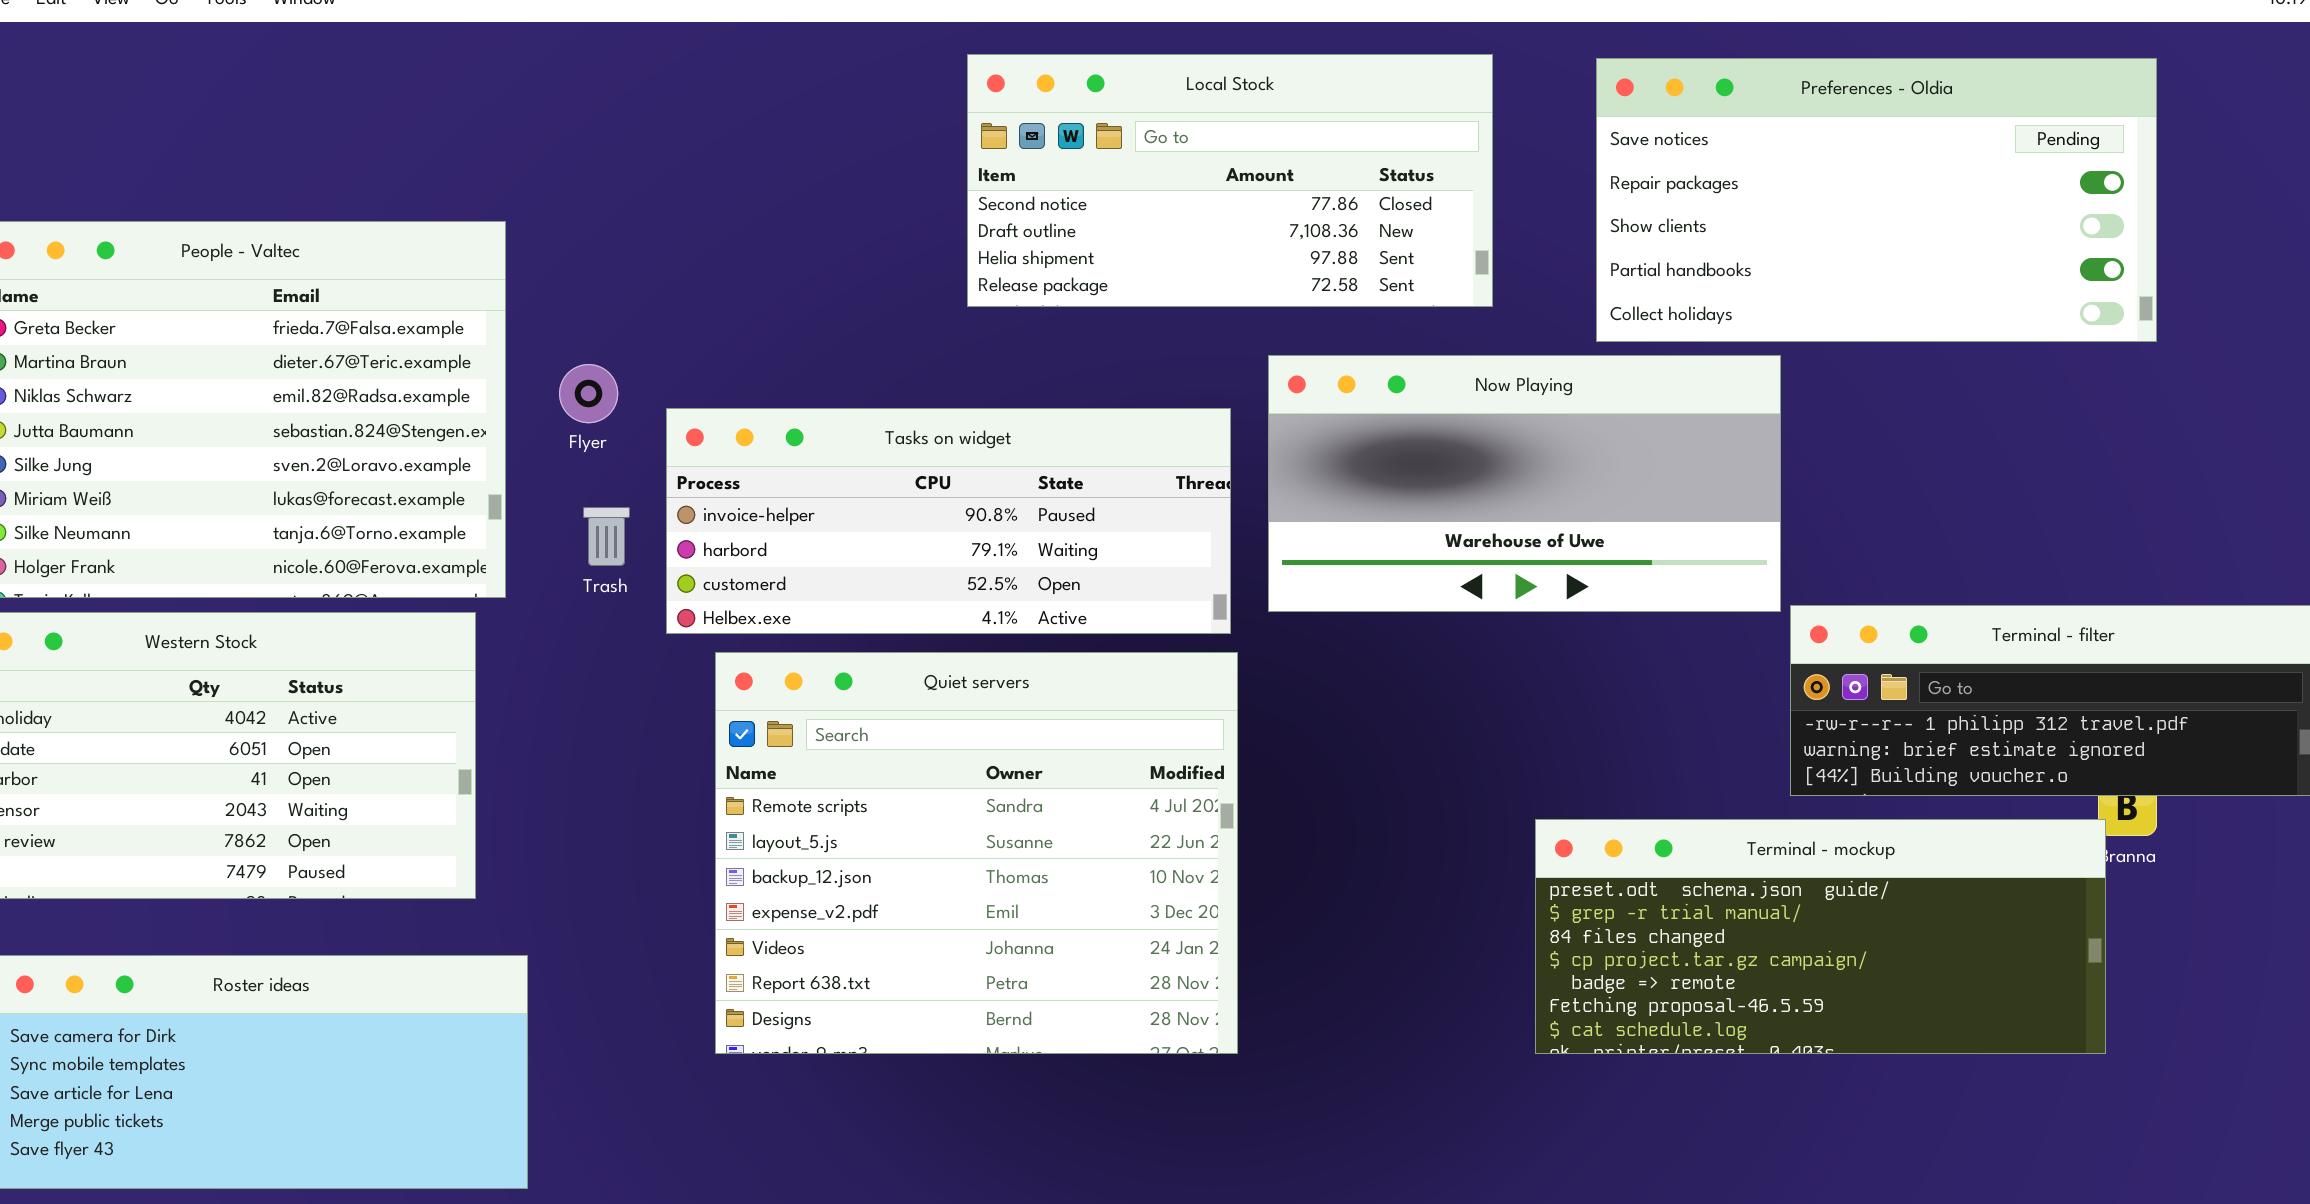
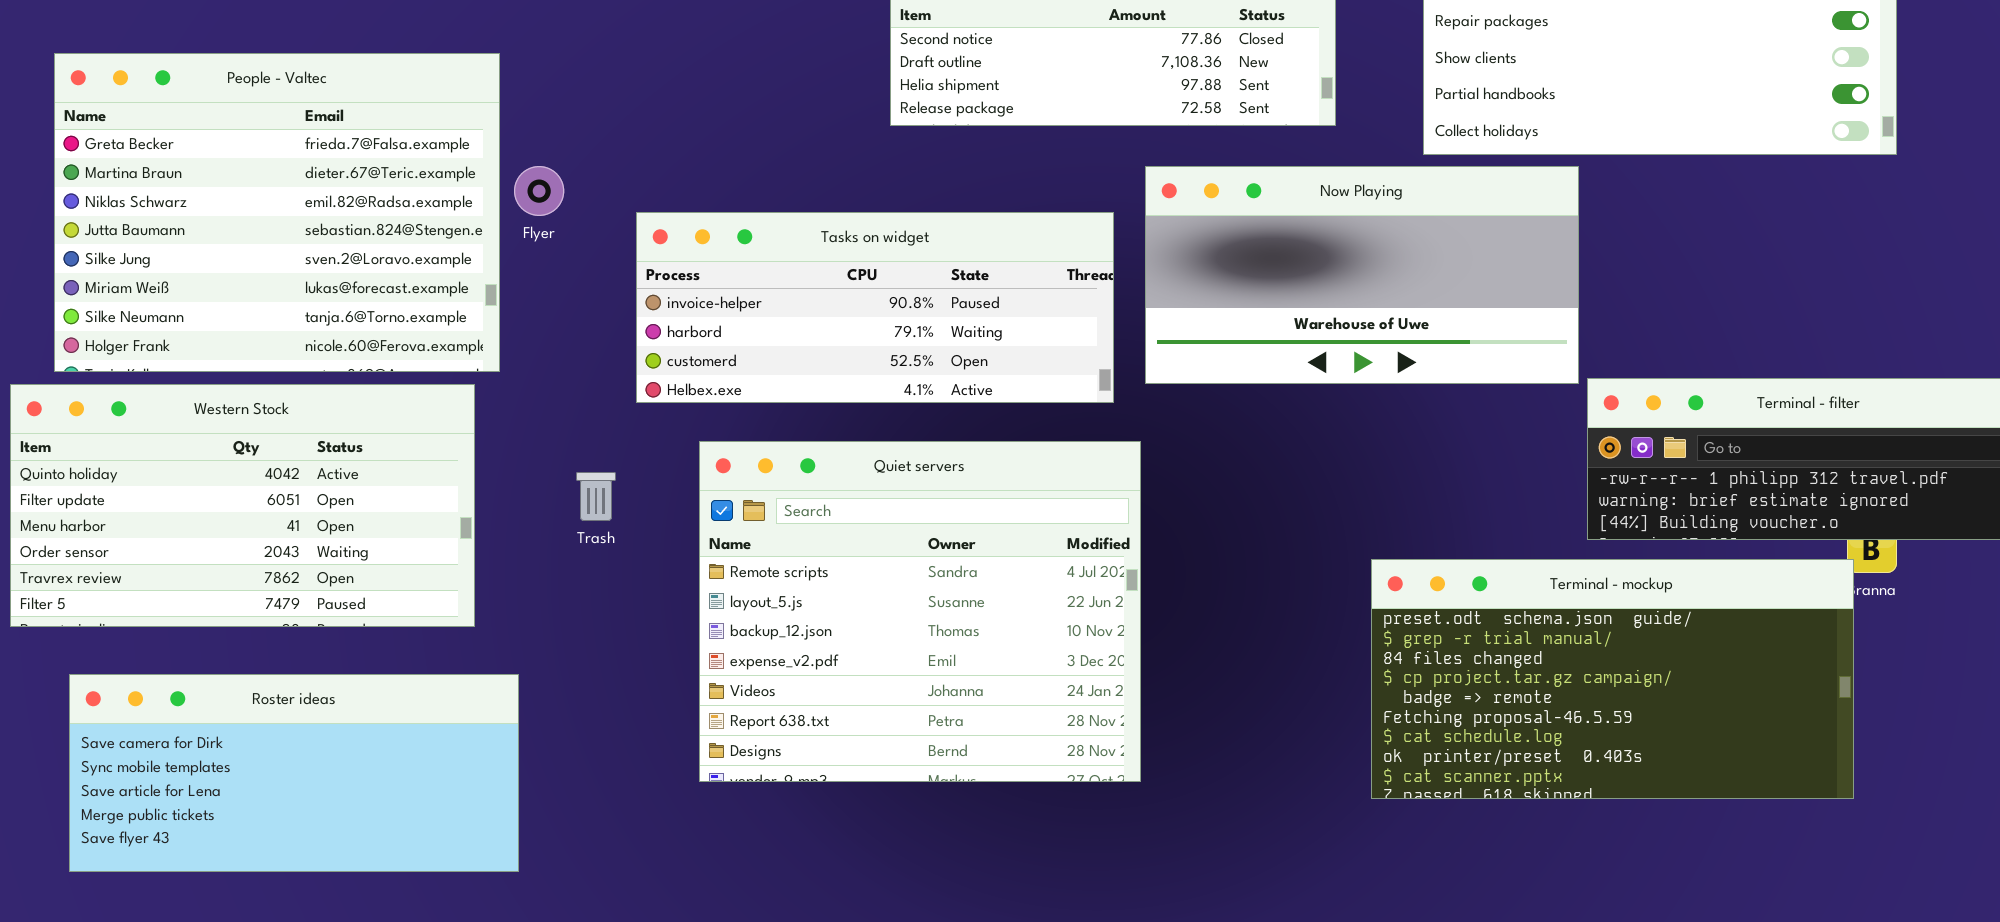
Flyer: [559,364,618,423] -> [514,166,564,216], moved
Trash: [583,507,630,566] -> [576,472,616,521], moved
Quiet servers: [715,652,1238,1054] -> [699,441,1141,782], moved
Terminal - mockup: [1535,819,2106,1054] -> [1371,559,1854,799], resized

